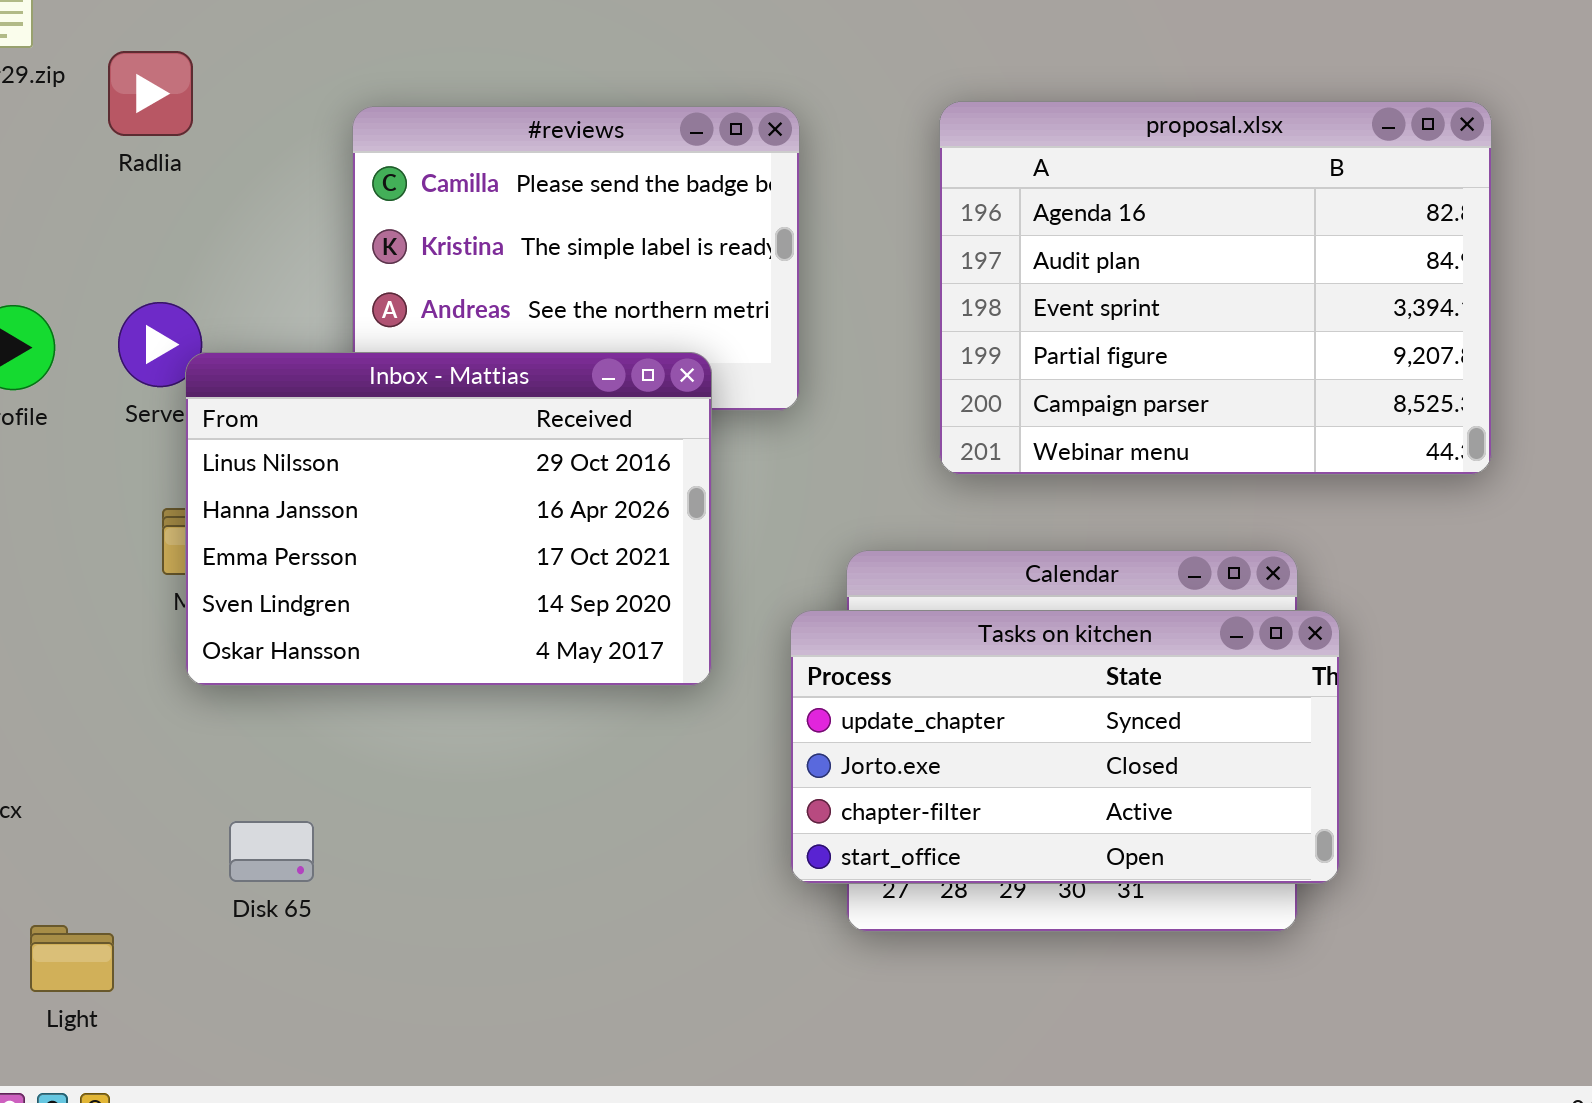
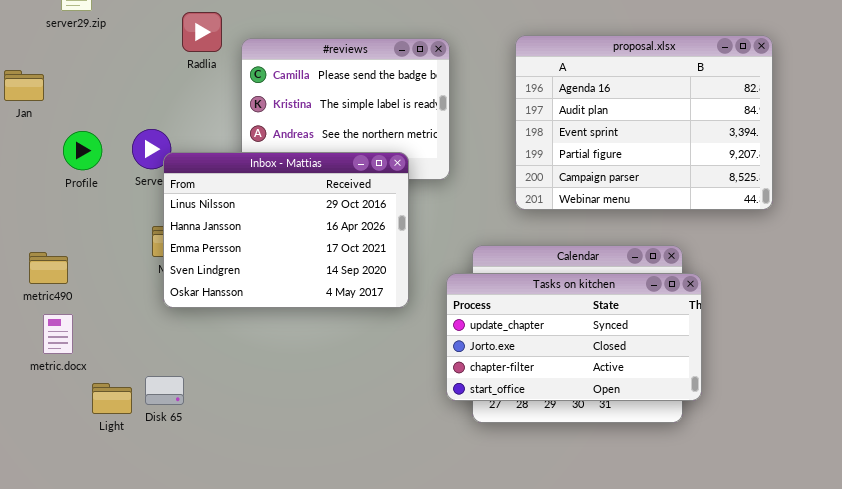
Radlia: [108,51,193,136] -> [182,12,222,52], moved
Disk 65: [229,821,314,882] -> [145,376,184,405], moved
Light: [30,925,114,992] -> [92,383,132,414], moved

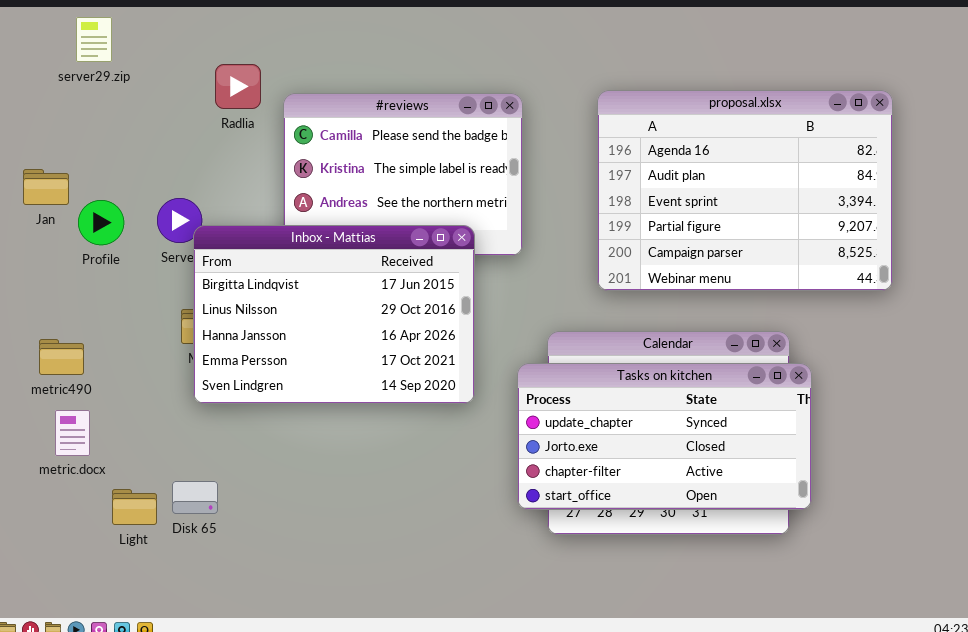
Jan: [4,70,44,101] -> [23,169,69,205], moved
Inbox - Mattias: [163,152,409,308] -> [193,225,475,404], scrolled up 1 row

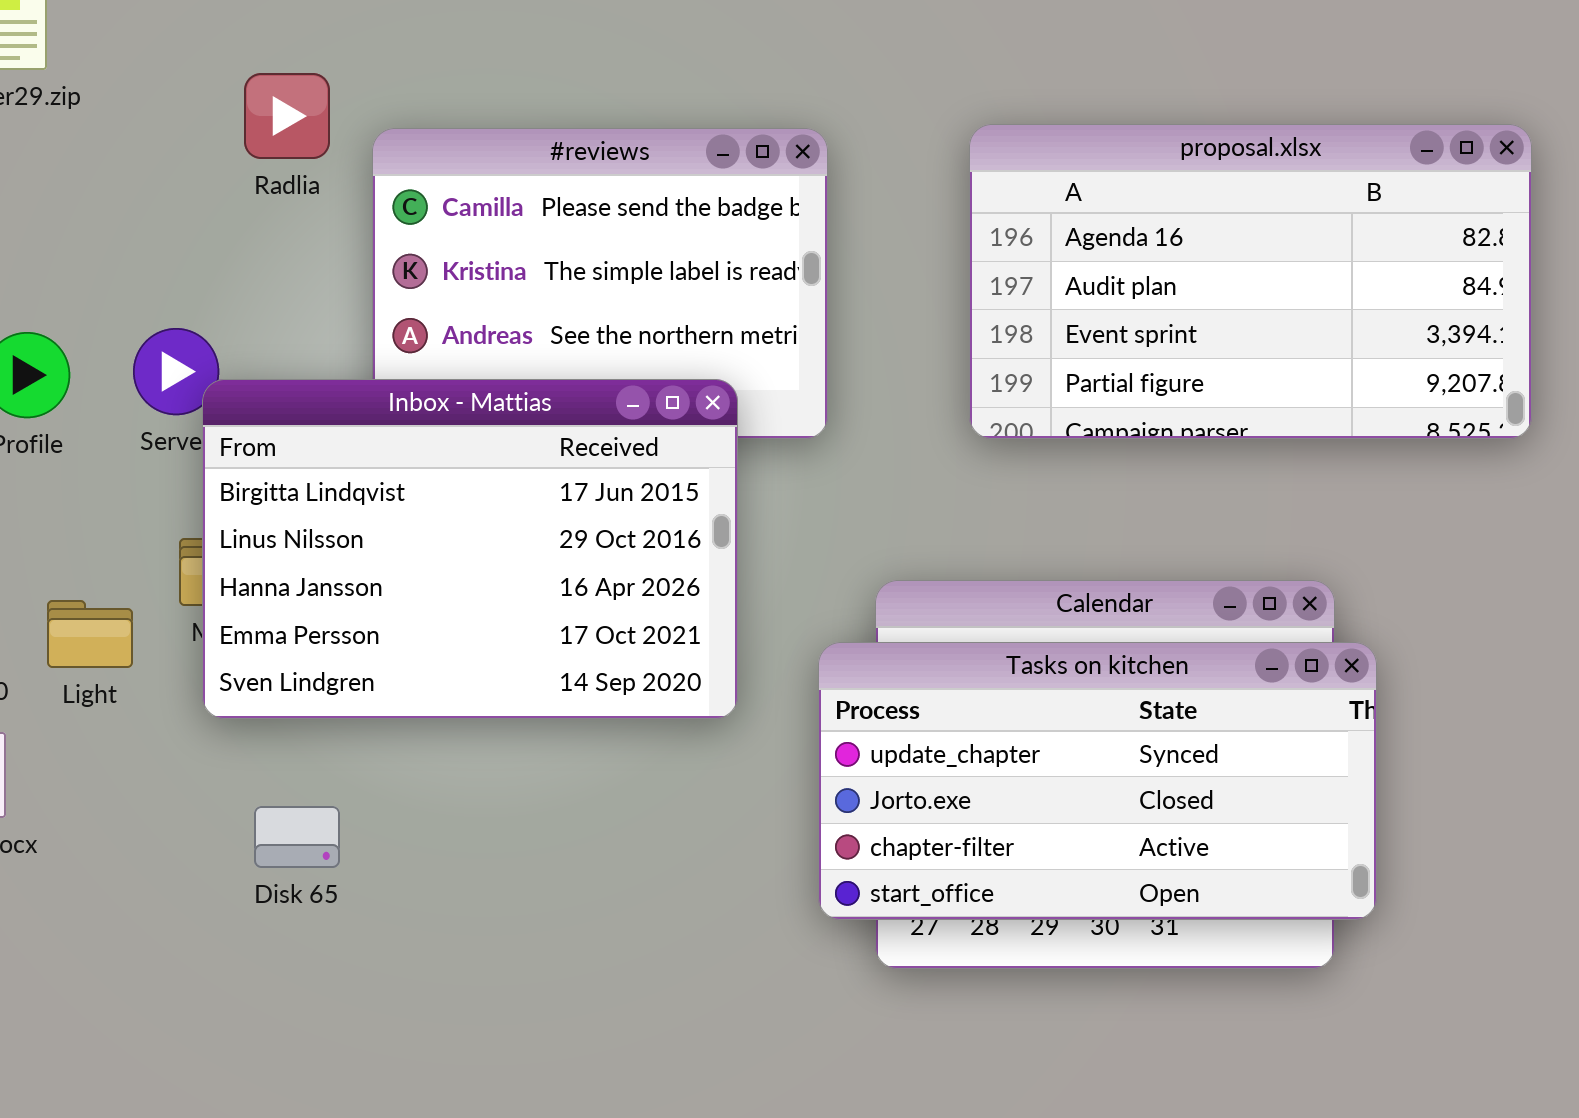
proposal.xlsx: [597,90,893,291] -> [969,124,1532,439], resized
Disk 65: [172,481,218,514] -> [254,806,340,868], moved
Light: [112,489,157,525] -> [47,600,133,668], moved

